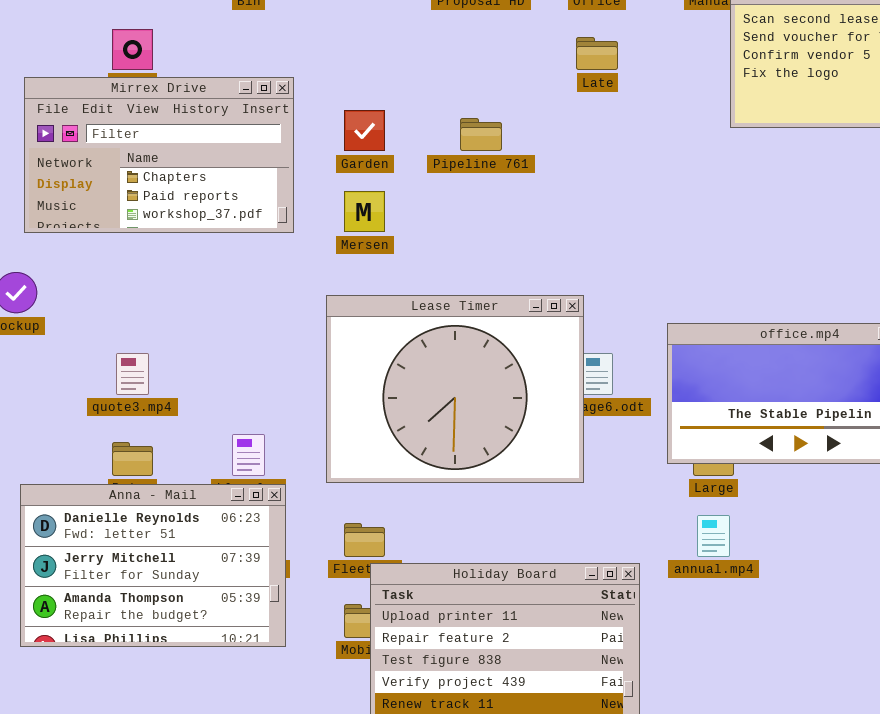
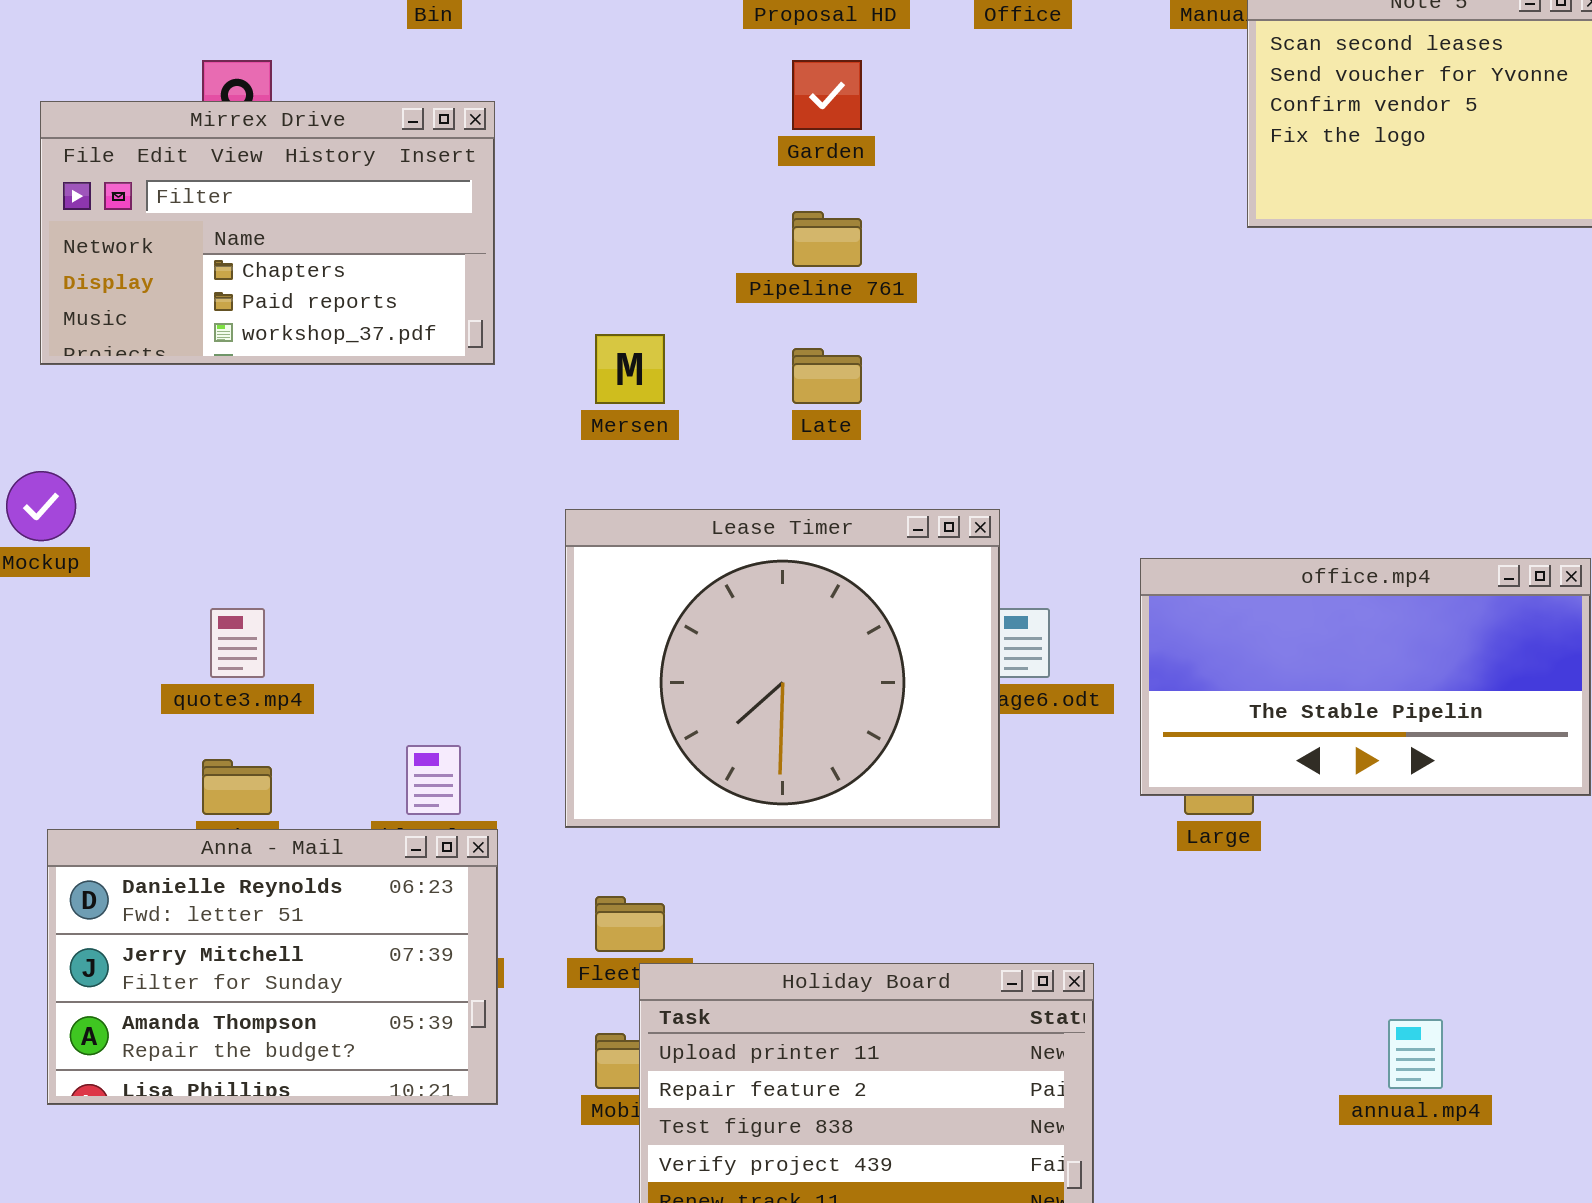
Late: [576,37,618,70] -> [792,348,862,404], moved
Mirrex Drive: [24,77,294,233] -> [40,101,495,365], moved
Garden: [344,110,385,151] -> [792,60,862,130], moved
annual.mp4: [697,515,730,557] -> [1388,1019,1443,1089], moved

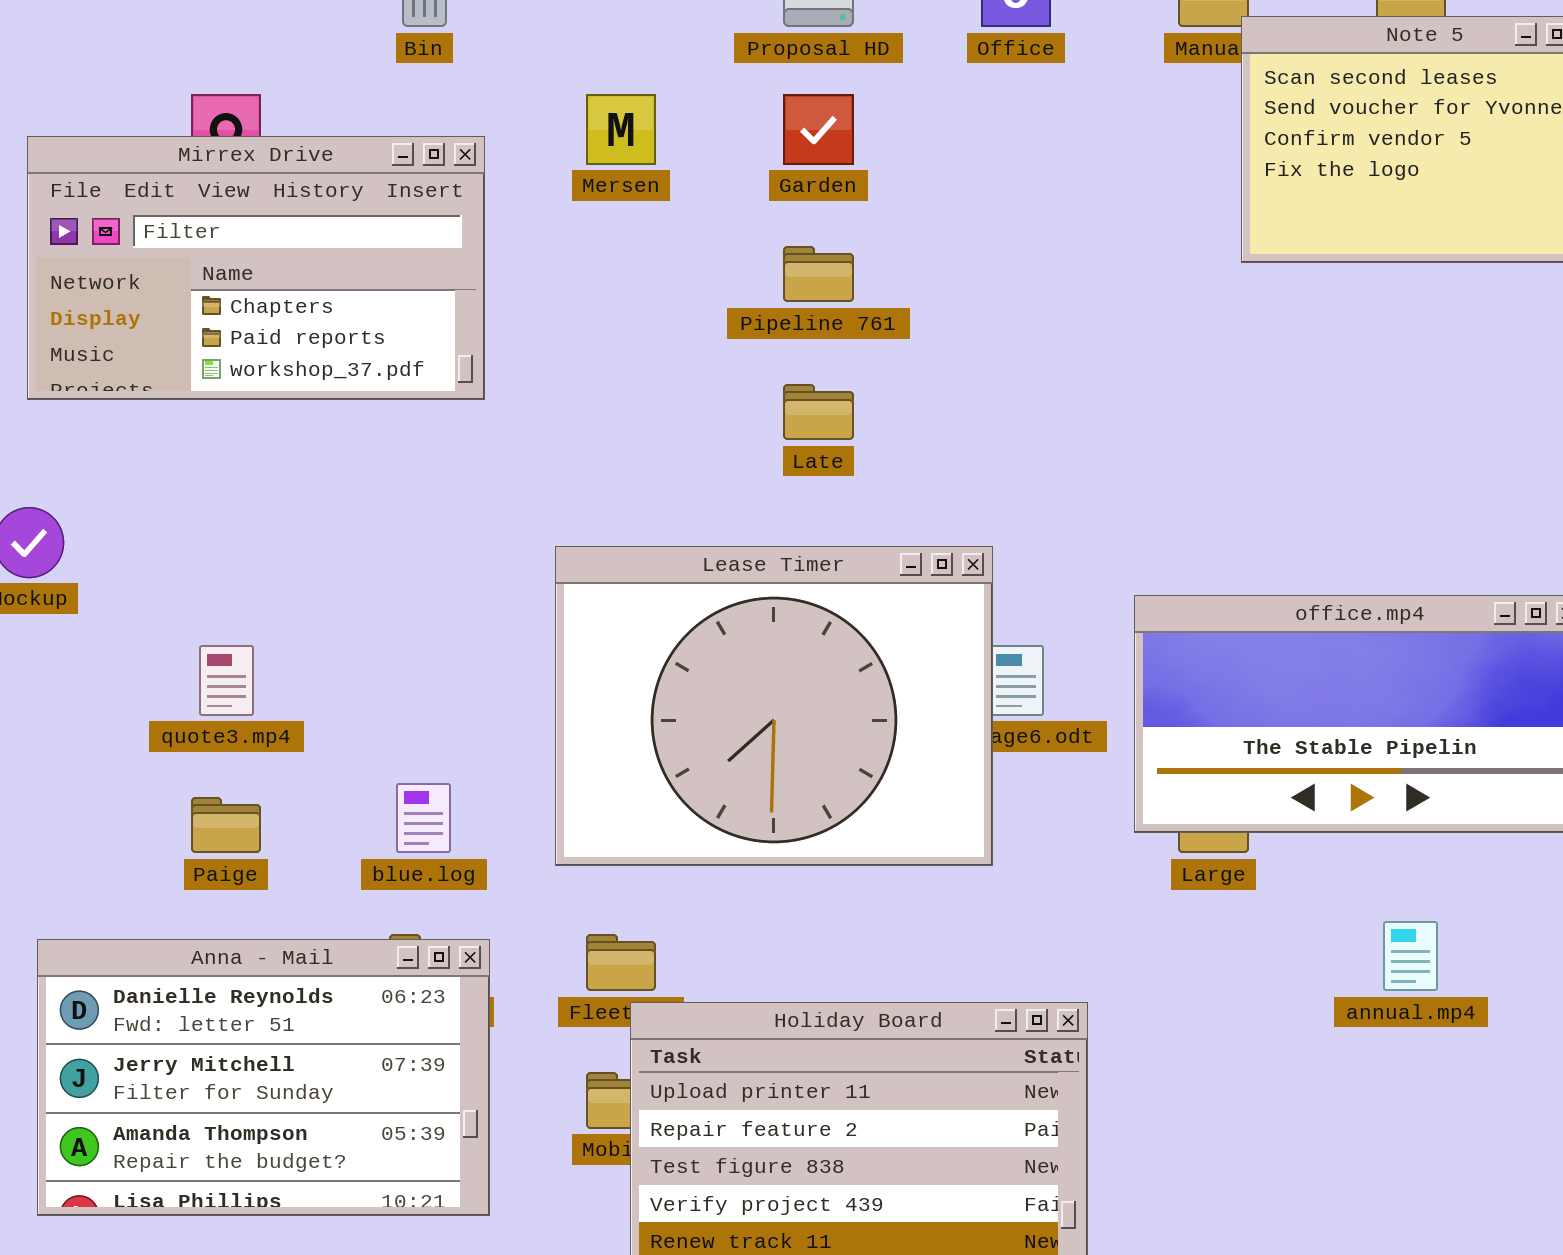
Mersen: [595,334,665,404] -> [586,94,656,165], moved
Anna - Mail: [47,829,498,1105] -> [37,939,490,1216], moved
annual.mp4: [1388,1019,1443,1089] -> [1383,921,1438,991], moved

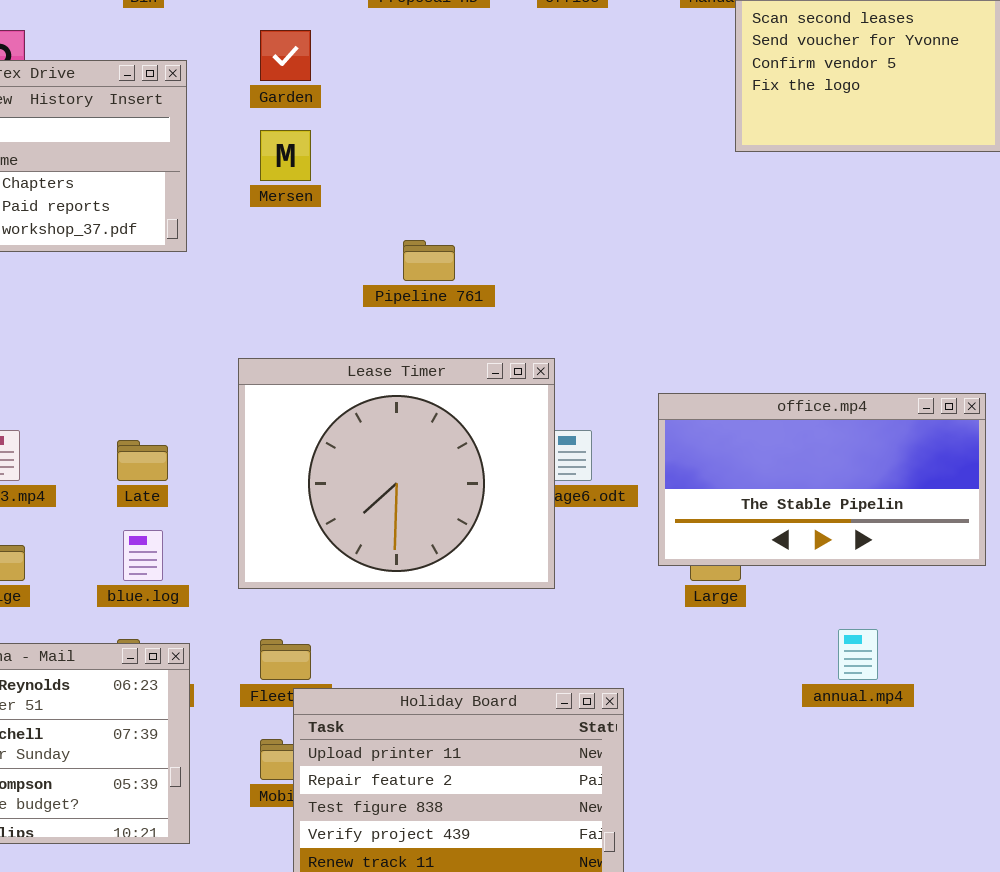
Mersen: [586,94,656,165] -> [260,130,311,181], moved
Garden: [783,94,854,165] -> [260,30,311,81], moved
Pipeline 761: [783,246,854,302] -> [403,240,455,281], moved
Late: [783,384,854,440] -> [117,440,168,481], moved

